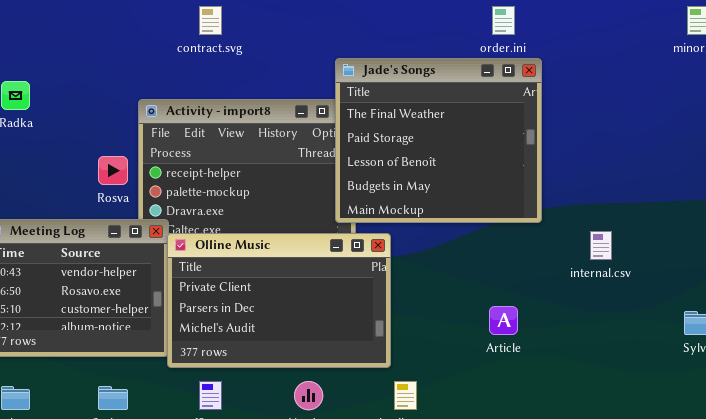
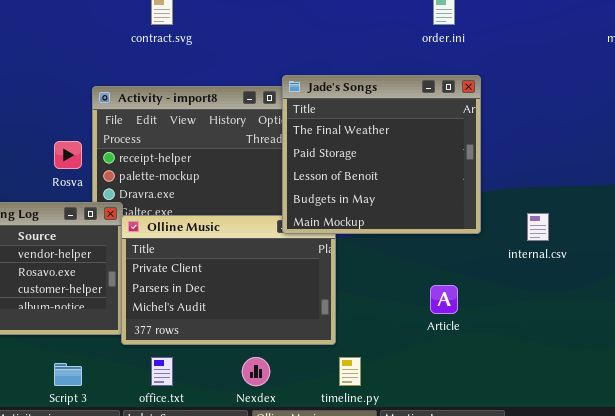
Jade's Songs: [335,58,542,223] -> [282,75,481,234], moved

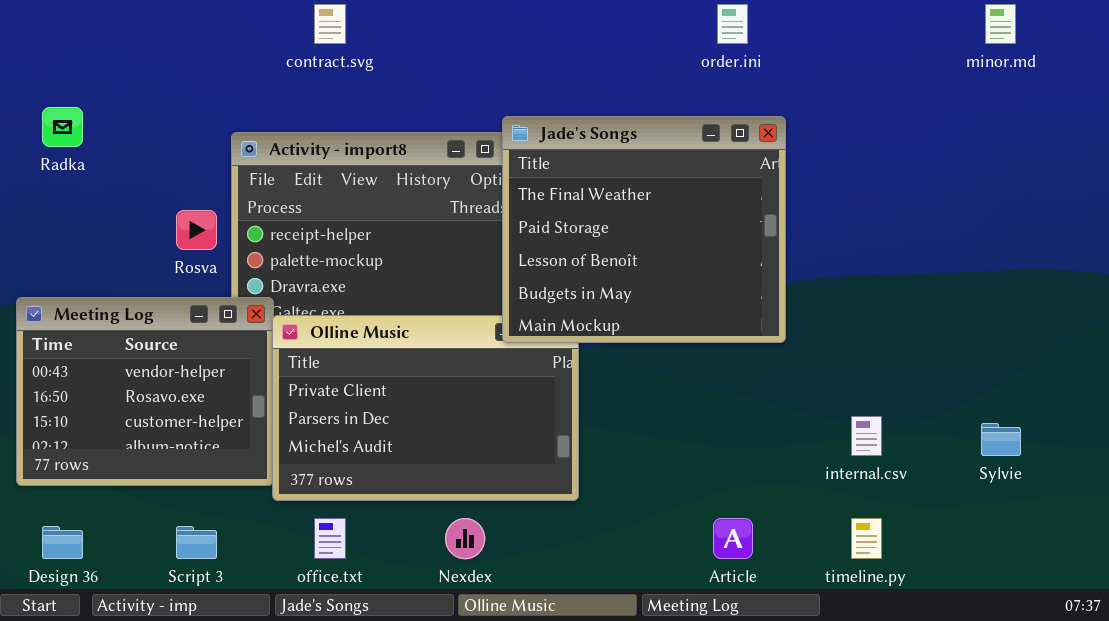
internal.csv: [527,213,549,241] -> [851,416,882,456], moved
Article: [430,285,458,314] -> [713,518,753,559], moved
timeline.py: [339,357,361,386] -> [851,518,882,559], moved

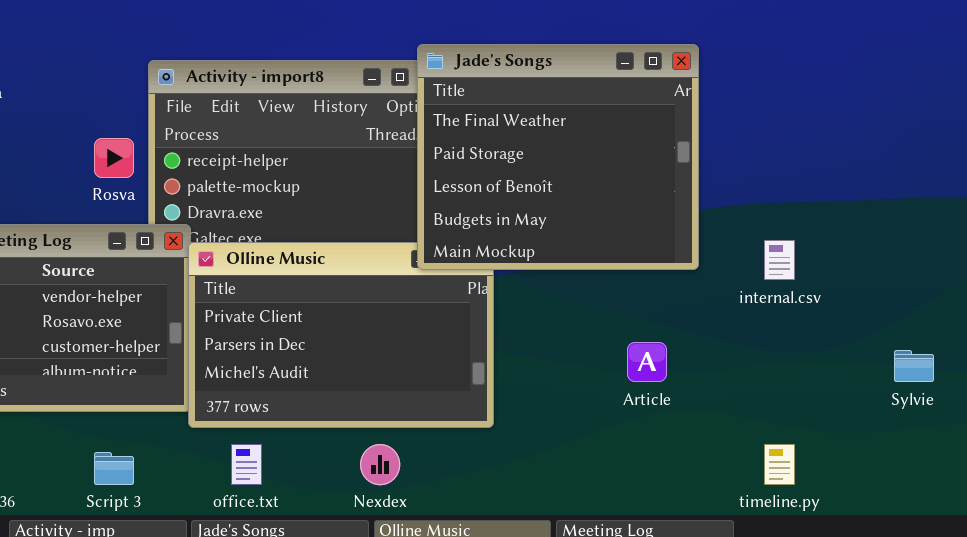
internal.csv: [851,416,882,456] -> [764,240,795,280], moved
Article: [713,518,753,559] -> [627,342,667,382], moved

